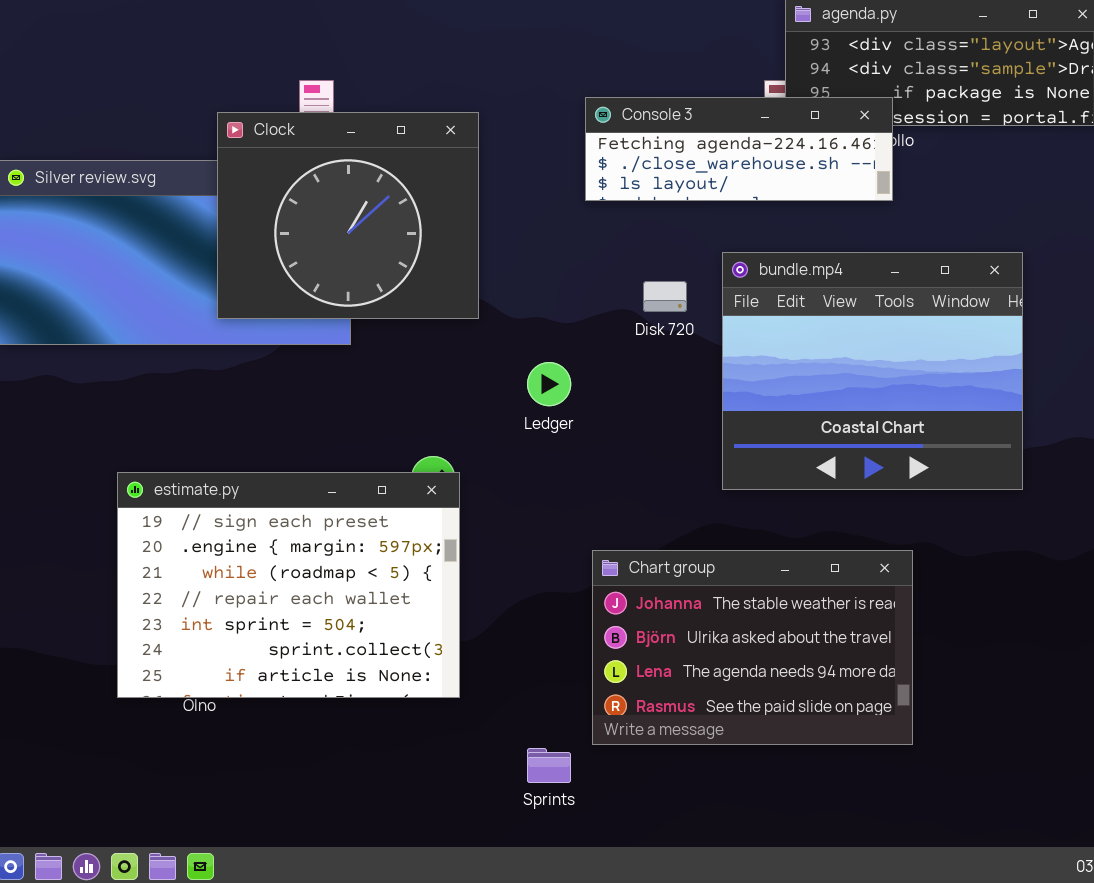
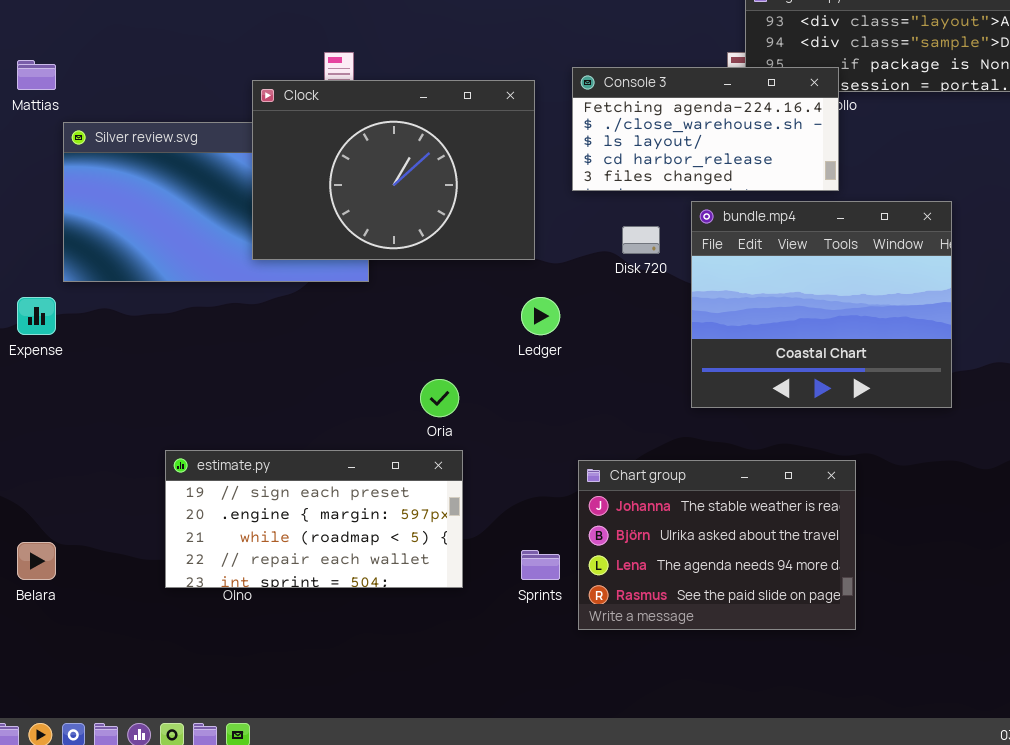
Console 3: [585,97,893,201] -> [572,67,839,191], resized
Clock: [217,112,479,319] -> [252,80,535,260], resized
estimate.py: [117,472,460,698] -> [165,450,463,588], resized
Sprints: [527,748,571,783] -> [521,550,560,580], moved

